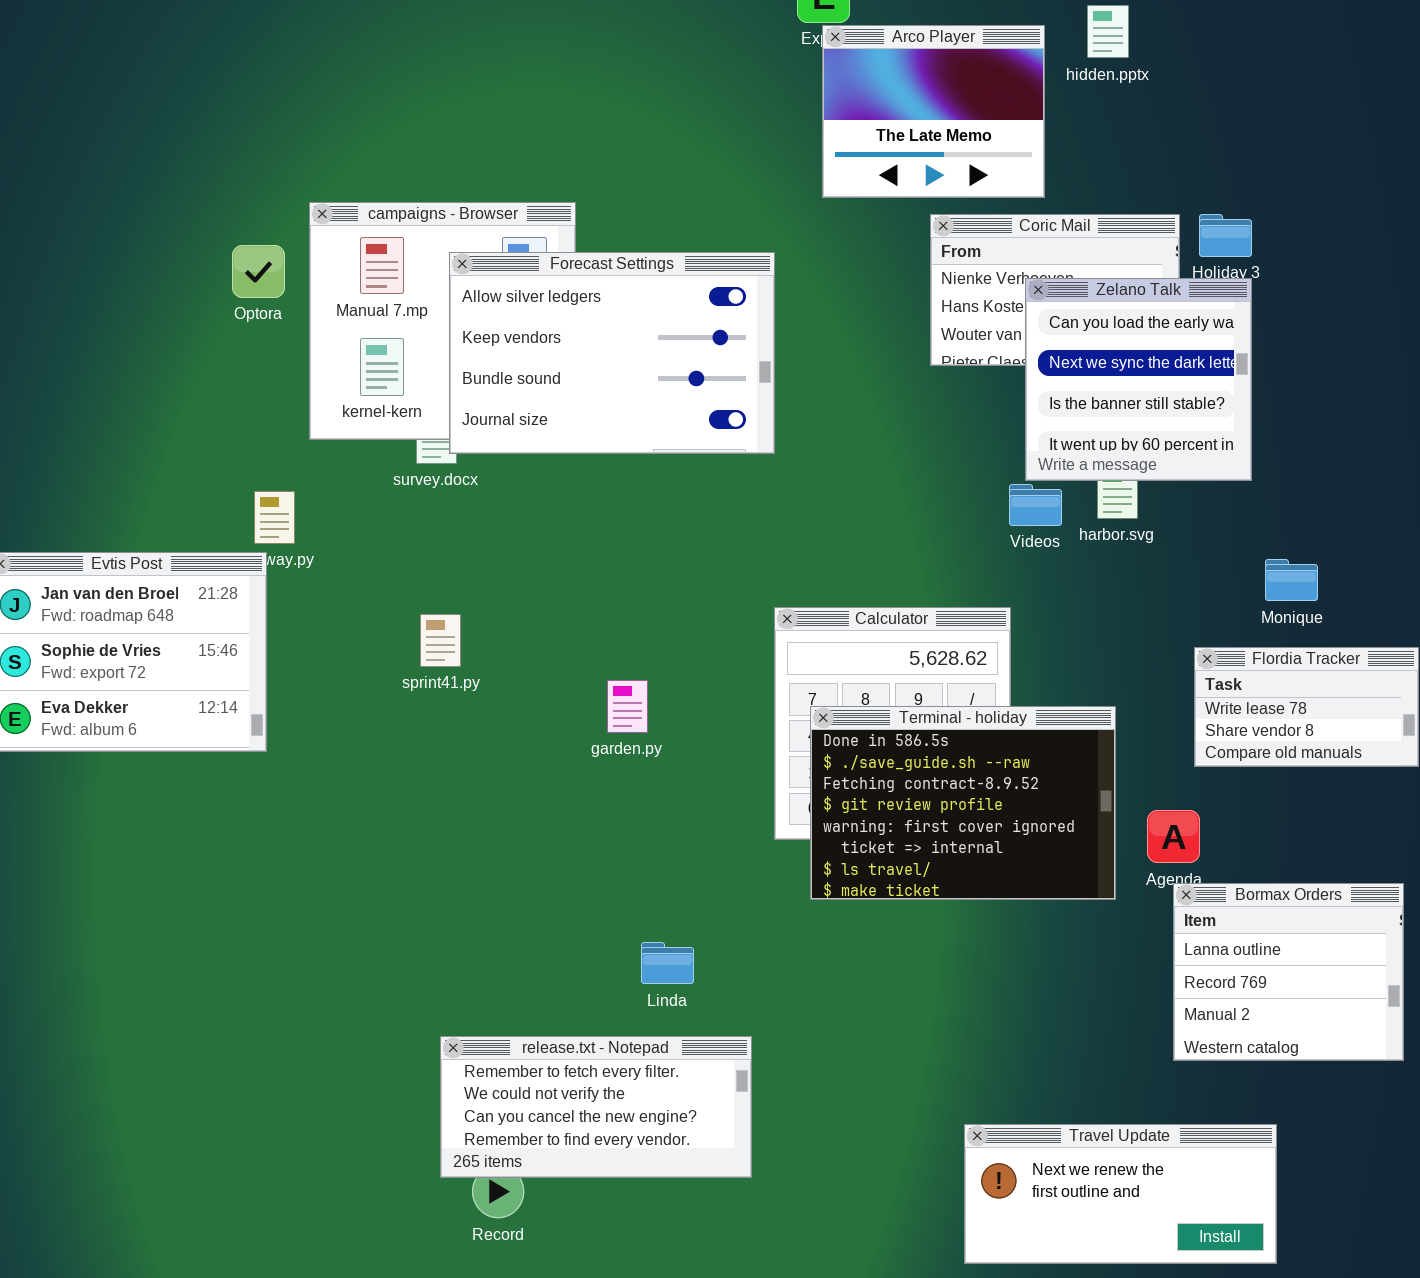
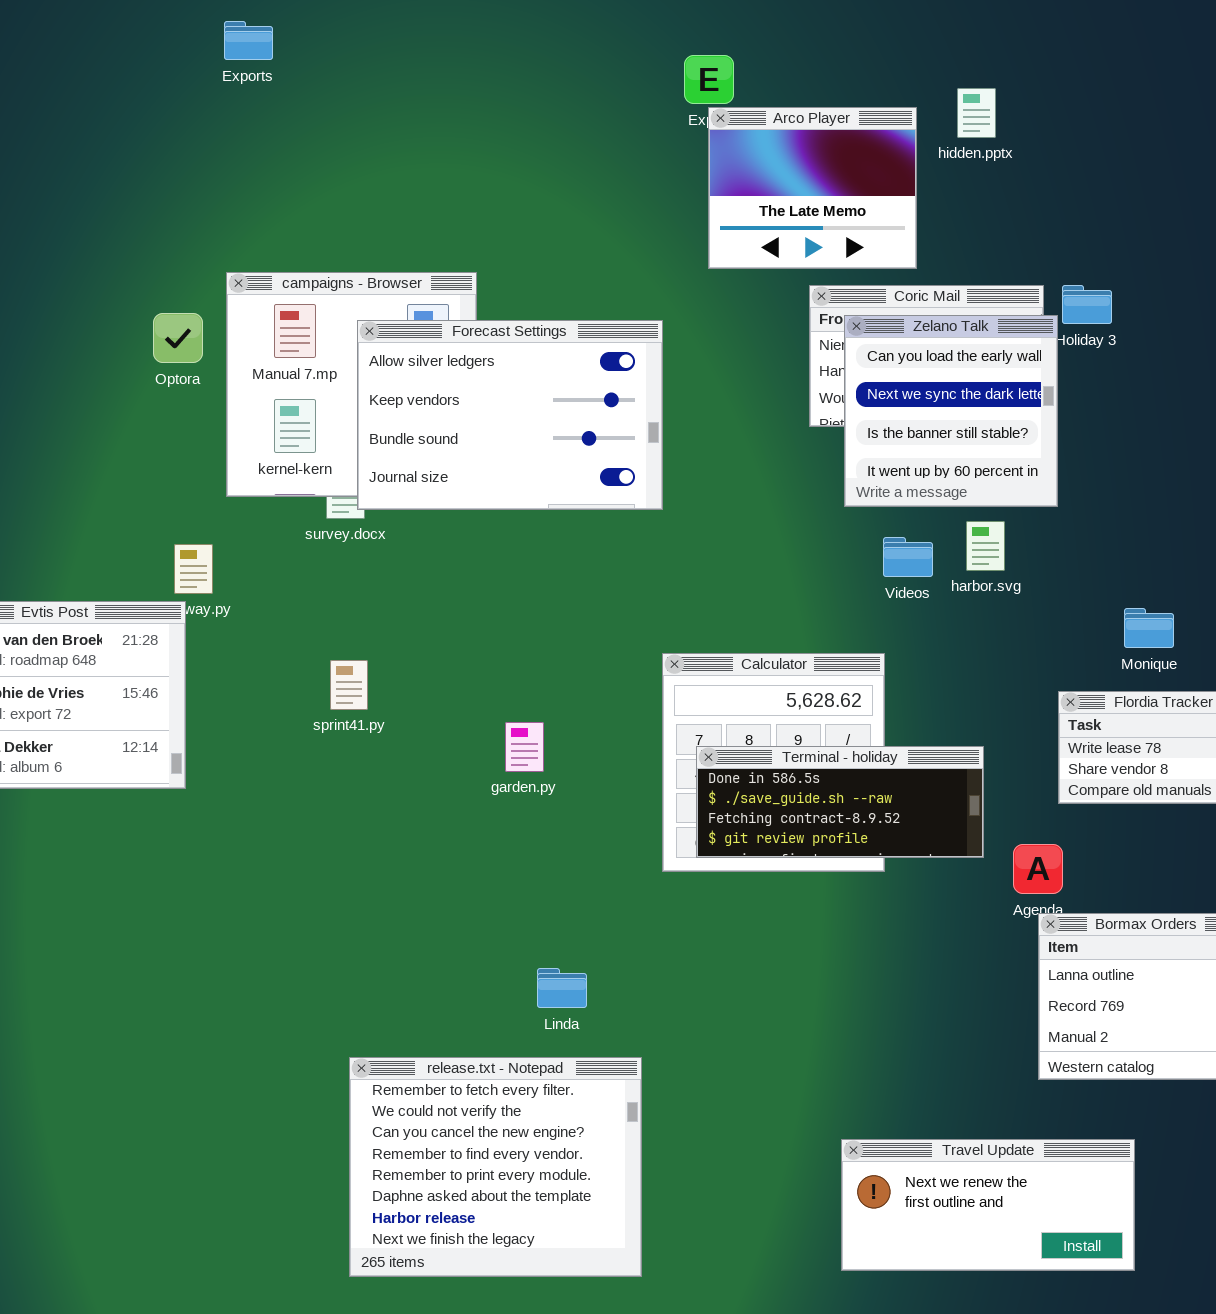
Zelano Talk: [1025,278,1252,481] -> [844,315,1058,507], moved
Terminal - holiday: [810,706,1116,900] -> [696,746,984,858], resized
release.txt - Notepad: [440,1036,752,1178] -> [349,1057,642,1277], resized

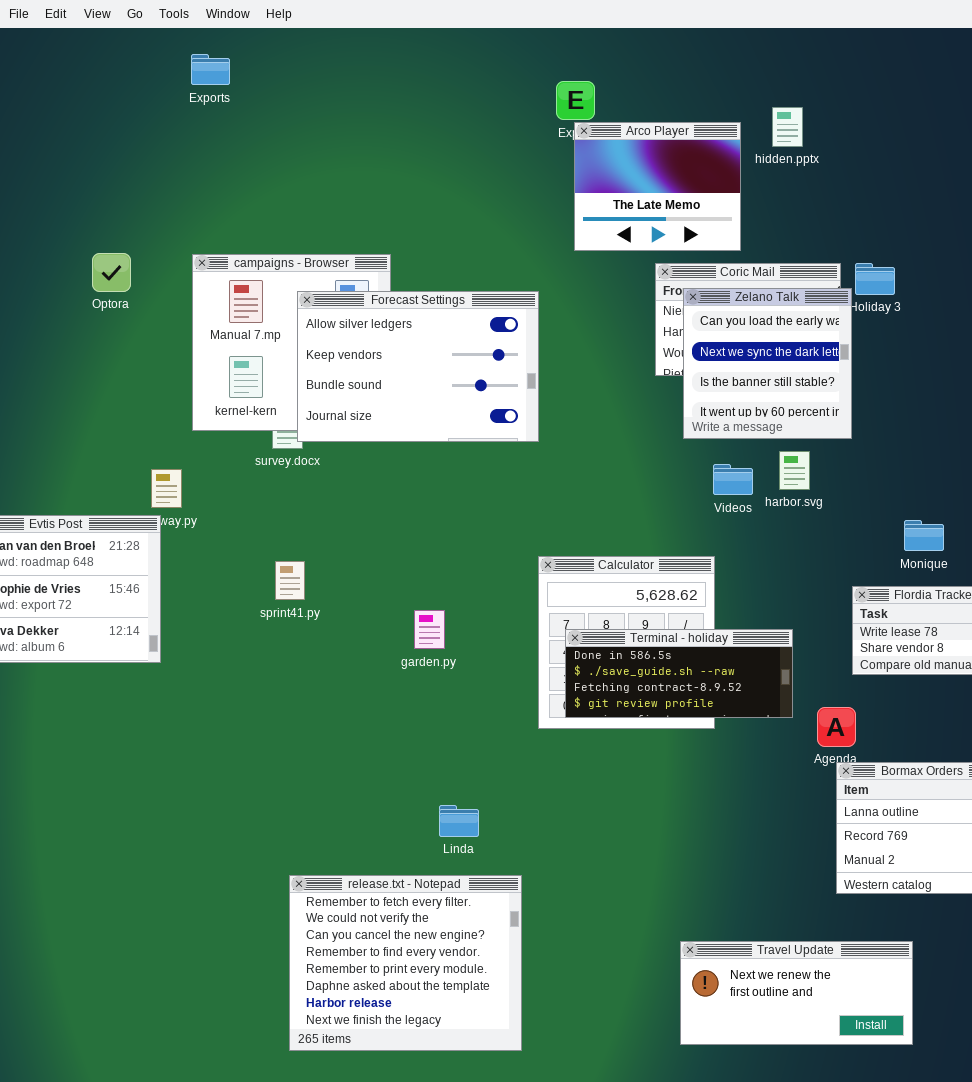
Optora: [153,313,203,363] -> [92,253,131,292], moved

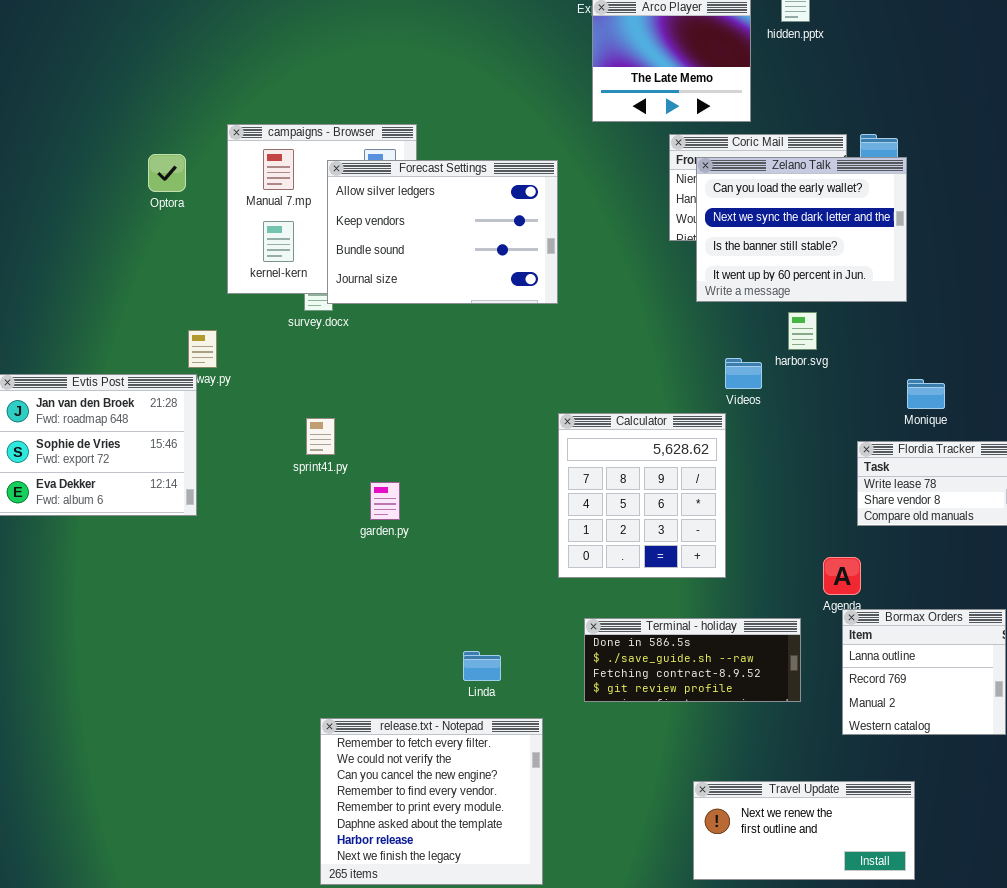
Optora: [92,253,131,292] -> [148,154,186,192], moved
Zelano Talk: [683,288,852,439] -> [696,157,907,302], resized
Videos: [713,464,753,495] -> [725,358,762,389], moved
garden.py: [414,610,445,649] -> [370,482,400,520], moved
Terminal - holiday: [565,629,793,718] -> [584,618,801,702], moved

